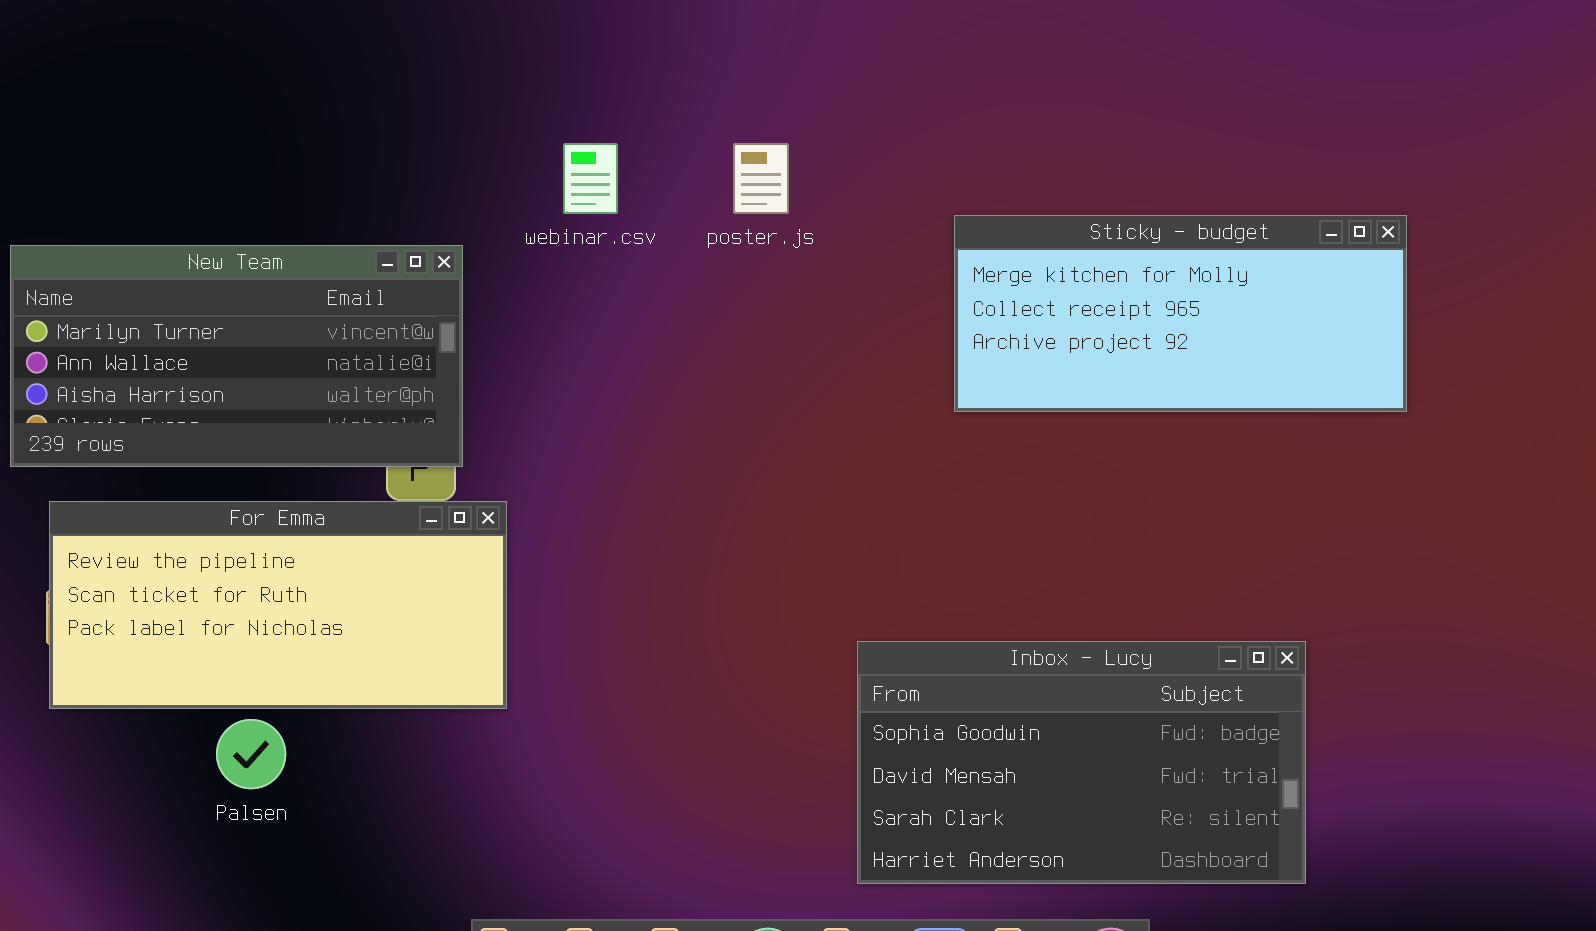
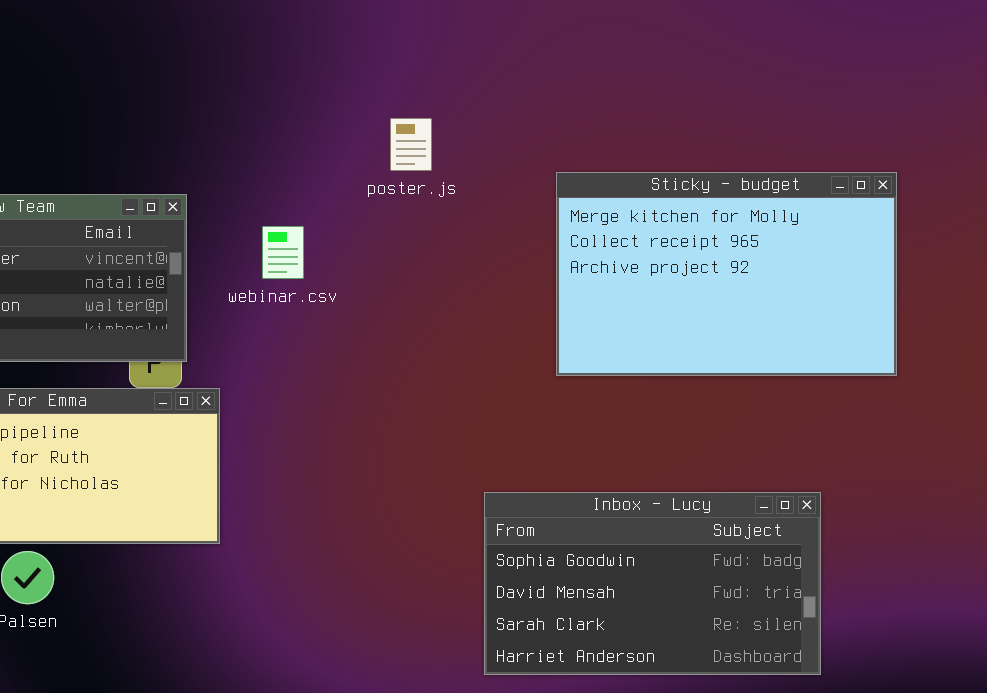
webinar.csv: [563,143,618,214] -> [262,226,304,279], moved
Sticky - budget: [954,215,1407,412] -> [556,172,897,376], resized

